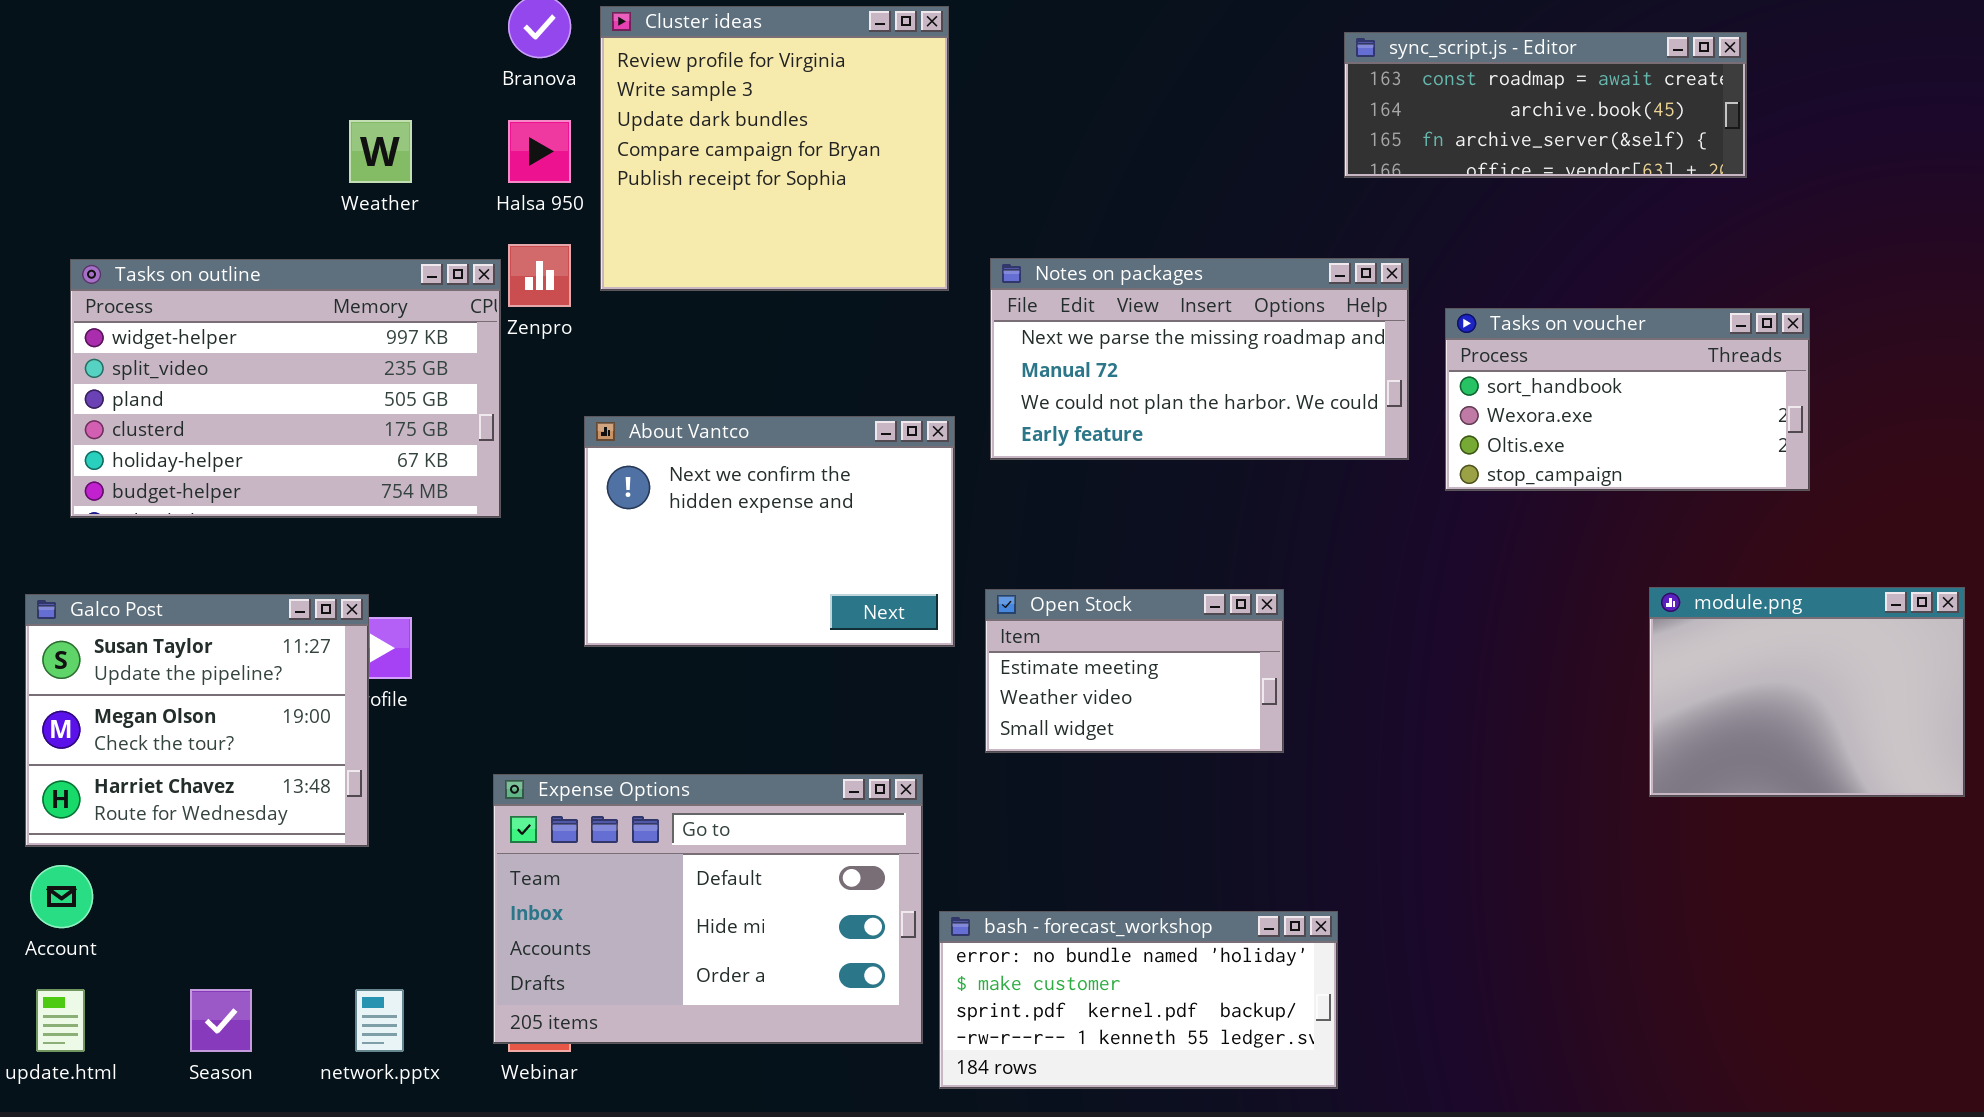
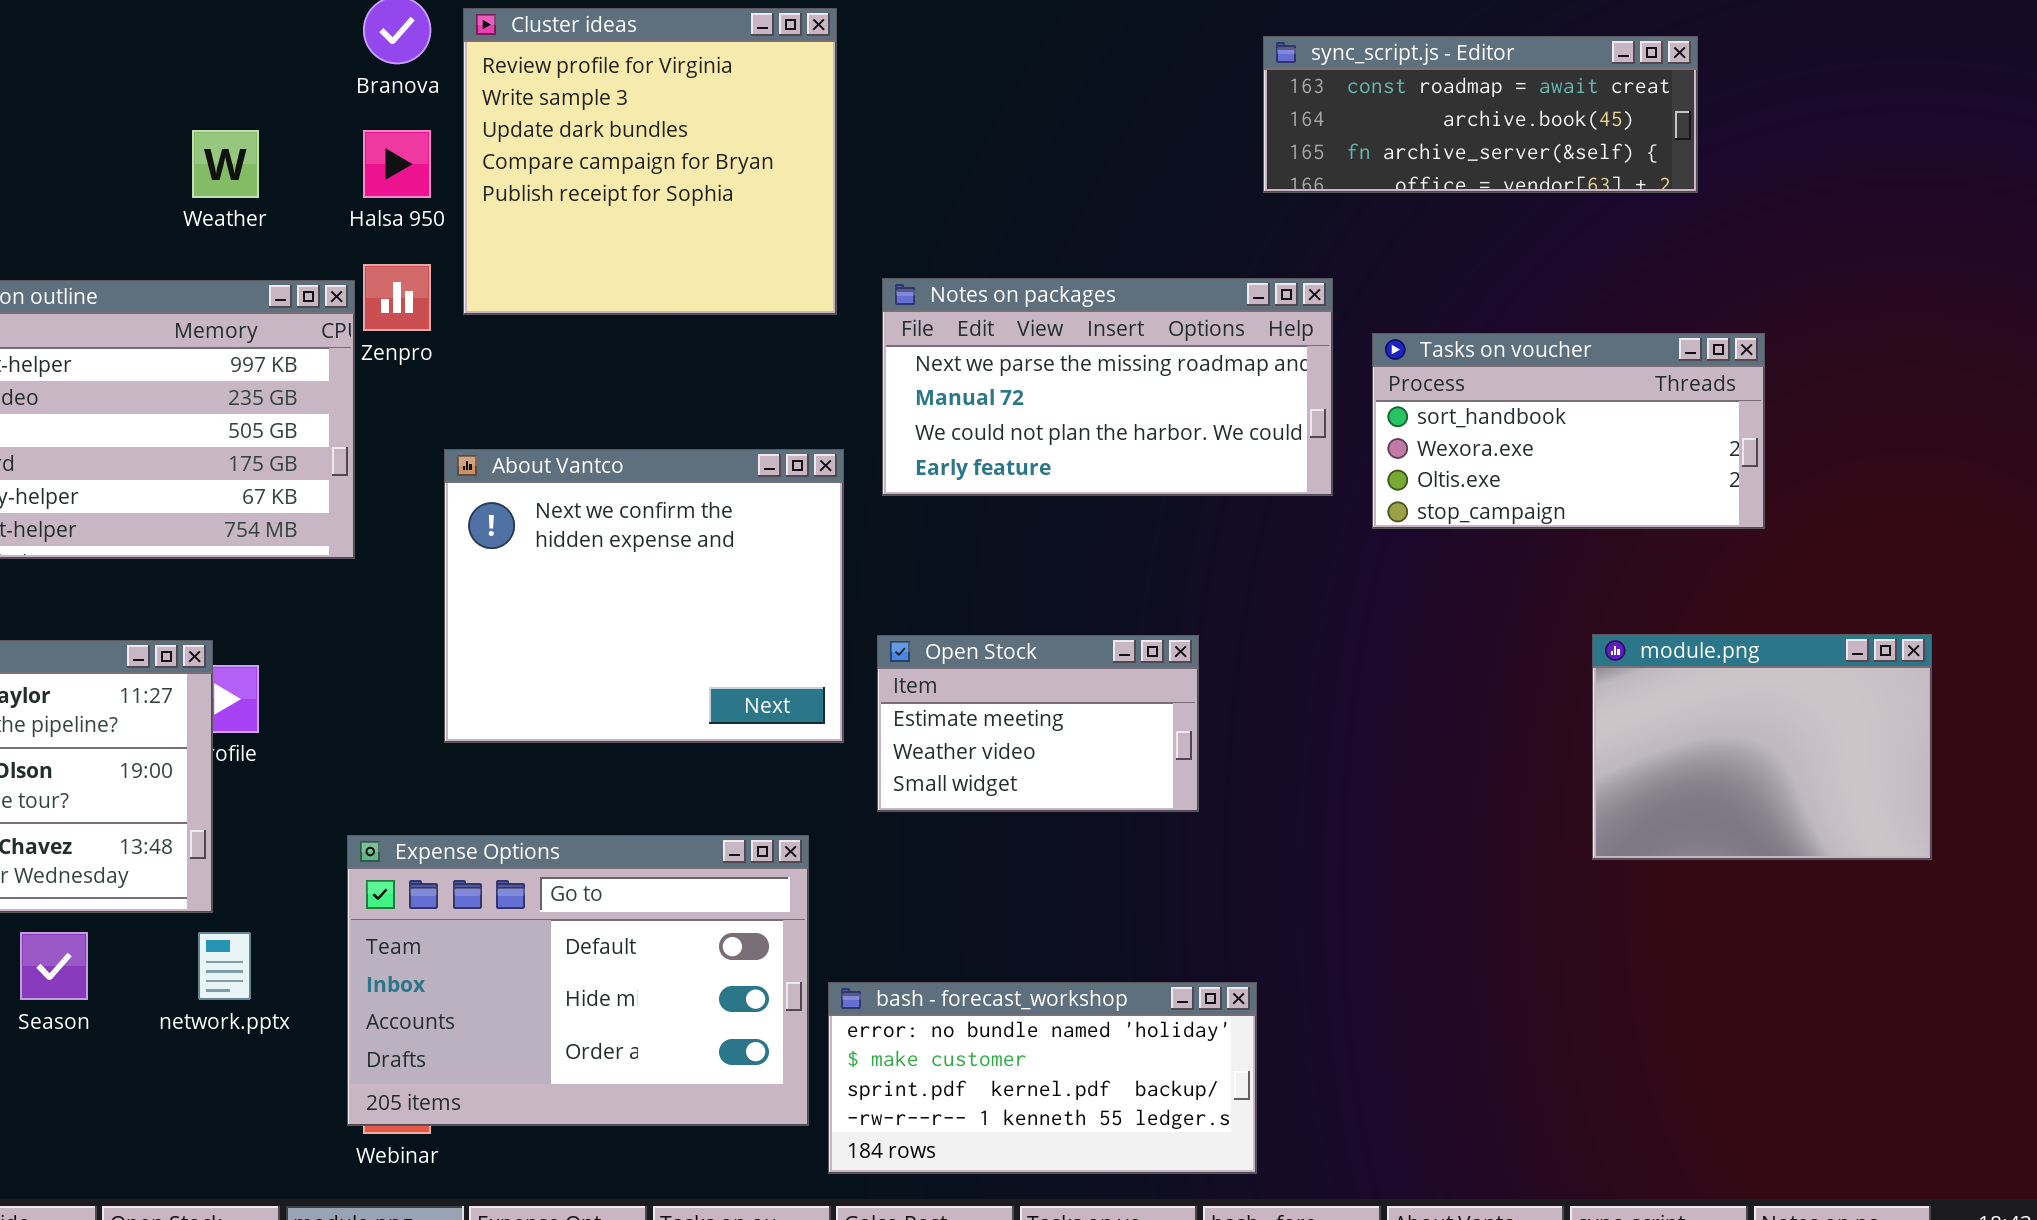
About Vantco: [584,416,955,647] -> [444,449,844,743], resized
Season: [190,989,252,1052] -> [20,932,88,1000], moved
network.pptx: [355,989,404,1052] -> [198,932,251,1000], moved

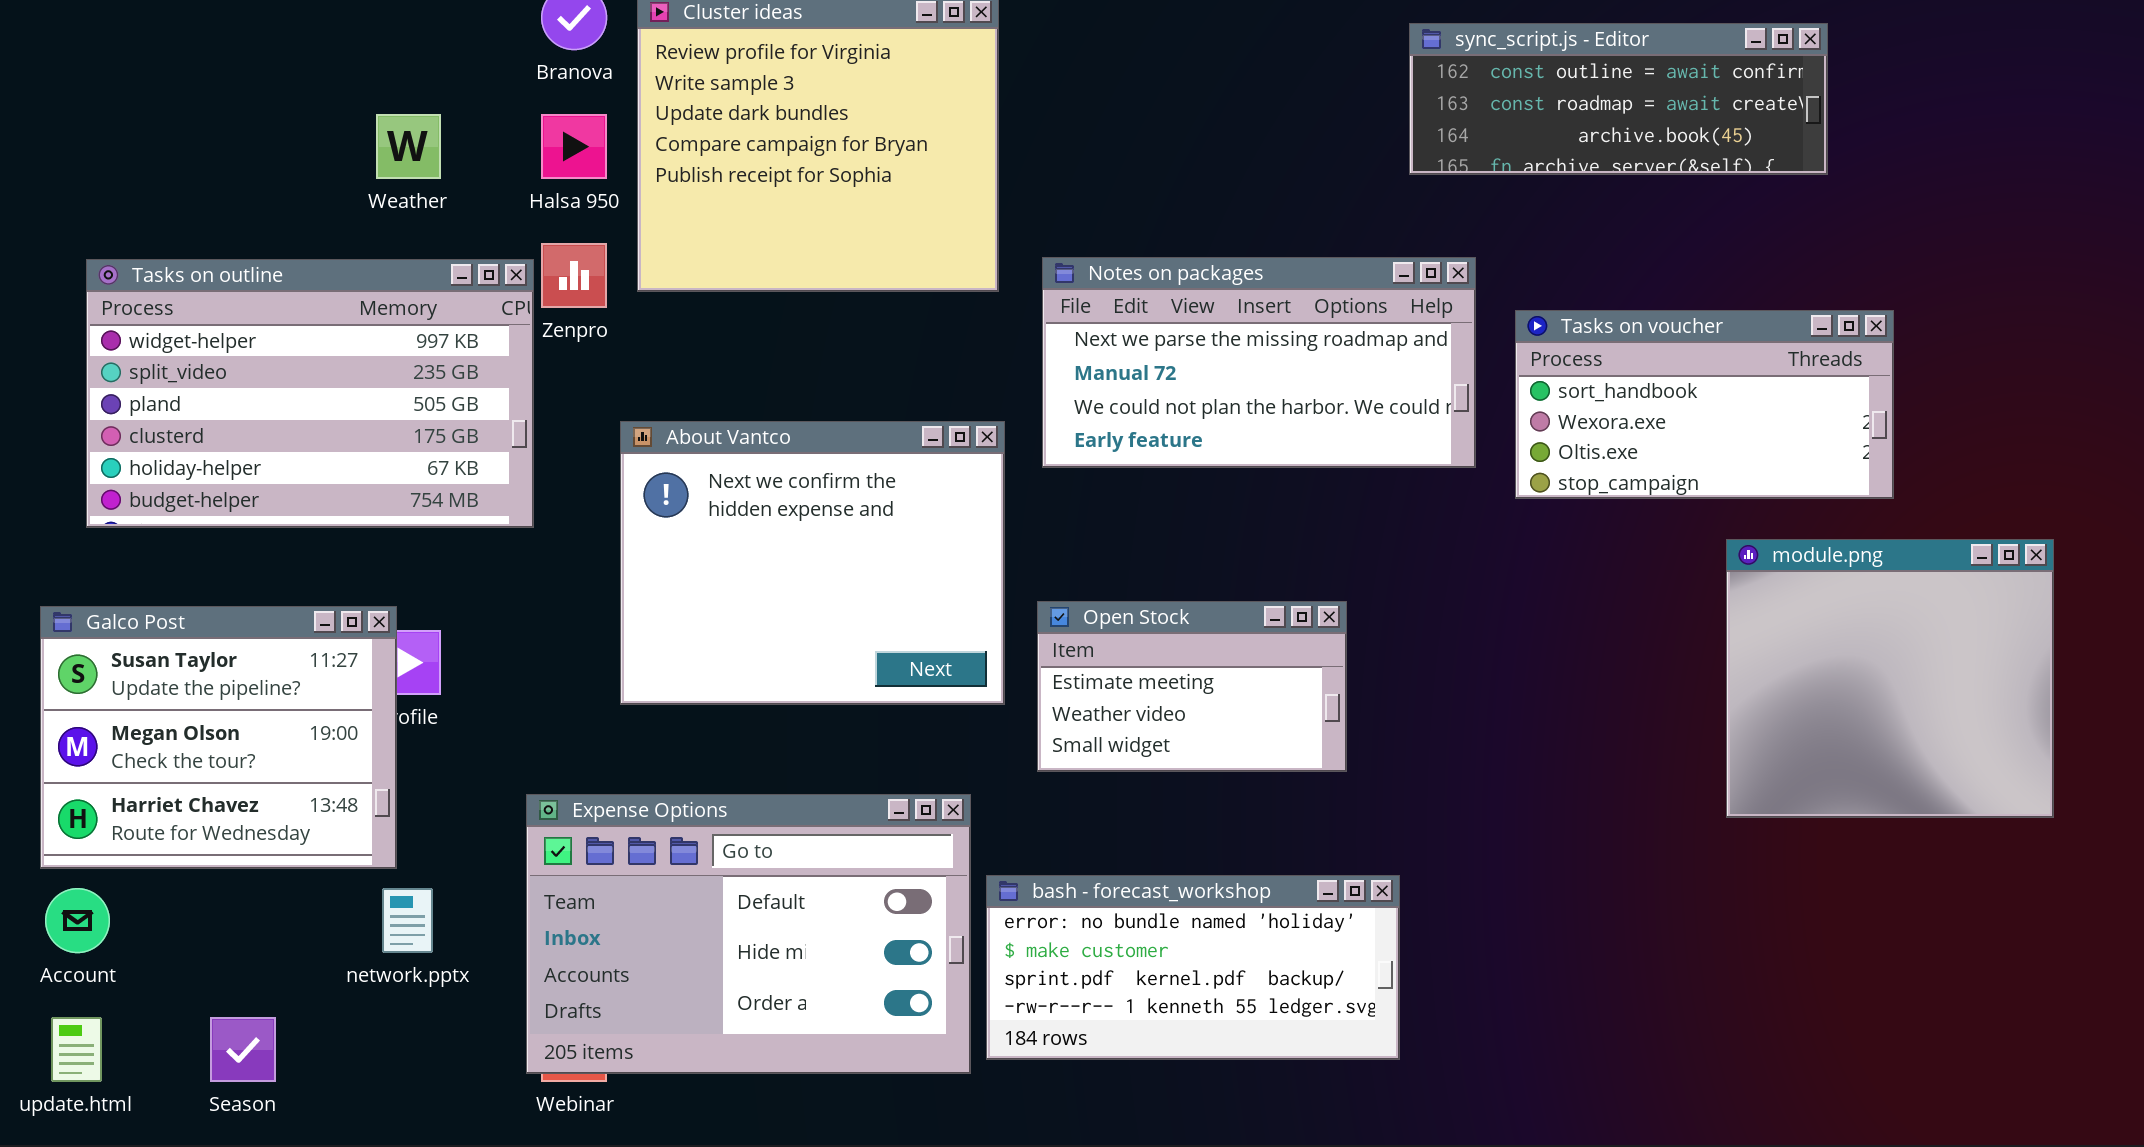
sync_script.js - Editor: [1263,36,1698,193] -> [1409,23,1828,175], scrolled up 1 row
module.png: [1592,634,1932,860] -> [1726,539,2054,818], resized
Season: [20,932,88,1000] -> [210,1017,276,1082], moved
bash - forecast_workshop: [828,982,1257,1174] -> [986,875,1400,1060], moved

